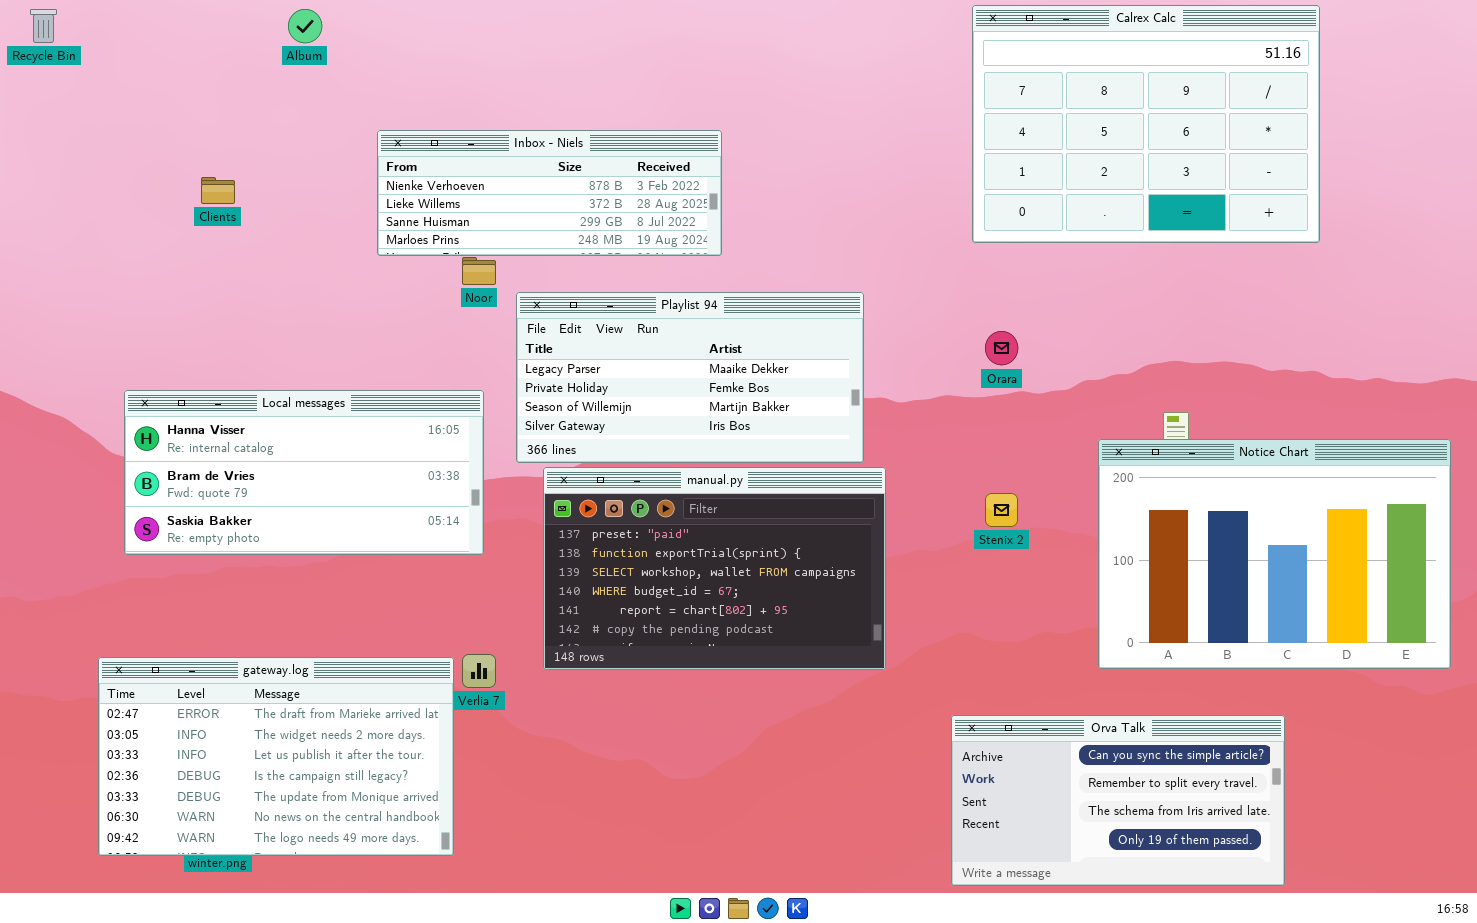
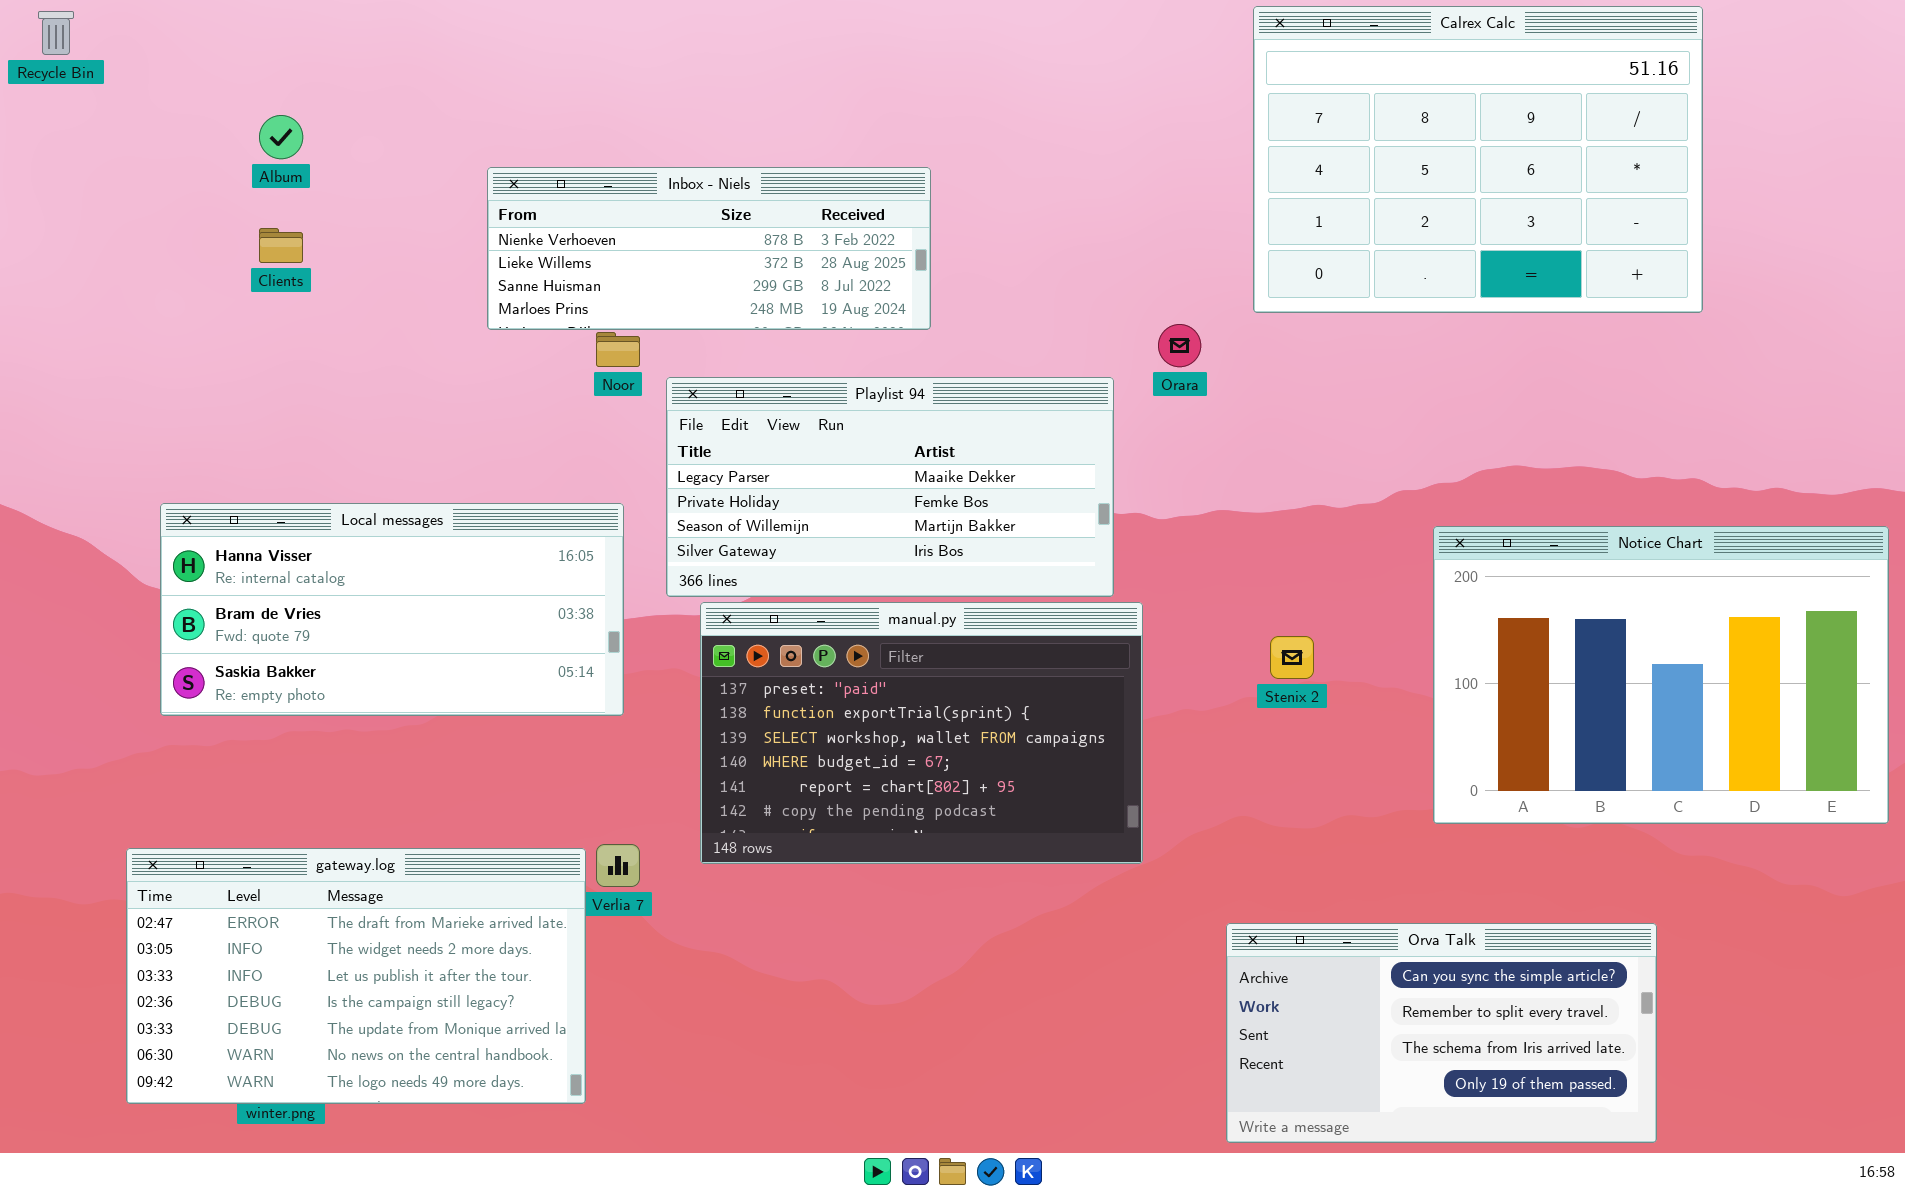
Album: [288,9,322,43] -> [259,115,303,159], moved
Orara: [985,331,1018,365] -> [1158,324,1201,367], moved
Notice Chart: [1098,439,1451,669] -> [1433,526,1889,824], moved

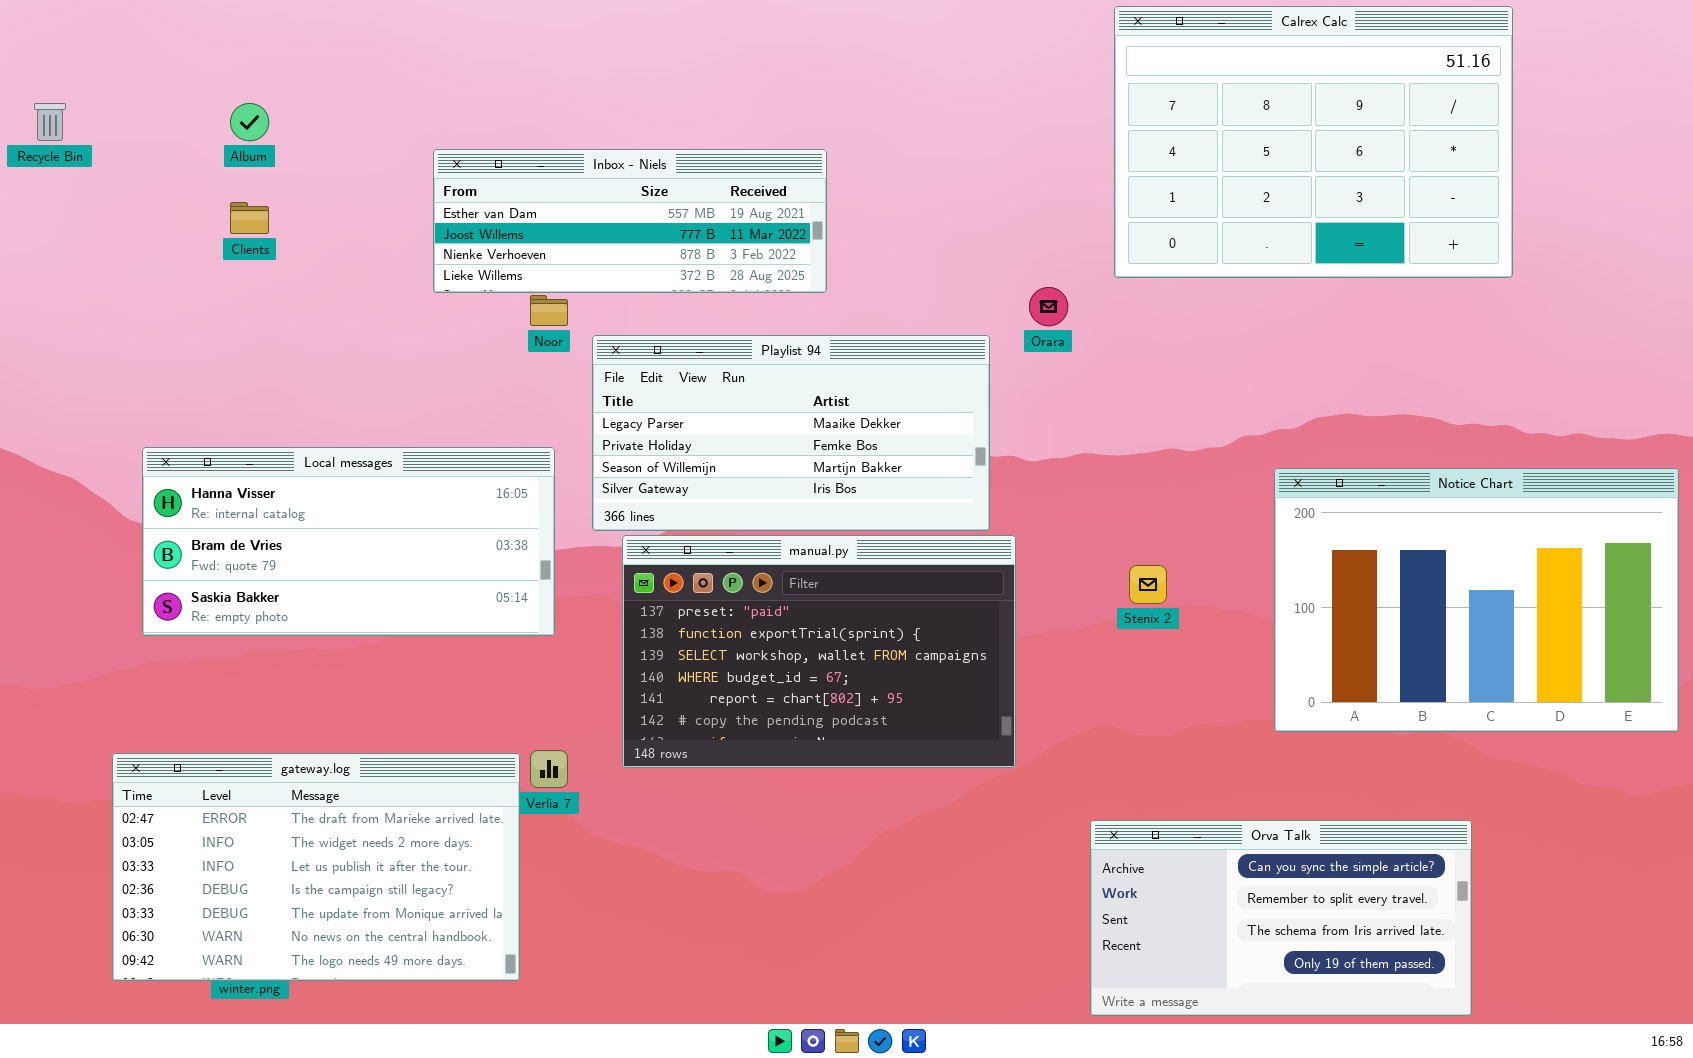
Recycle Bin: [38,11,74,55] -> [34,103,66,141], moved
Inbox - Niels: [487,167,931,330] -> [433,149,827,293], scrolled up 2 rows

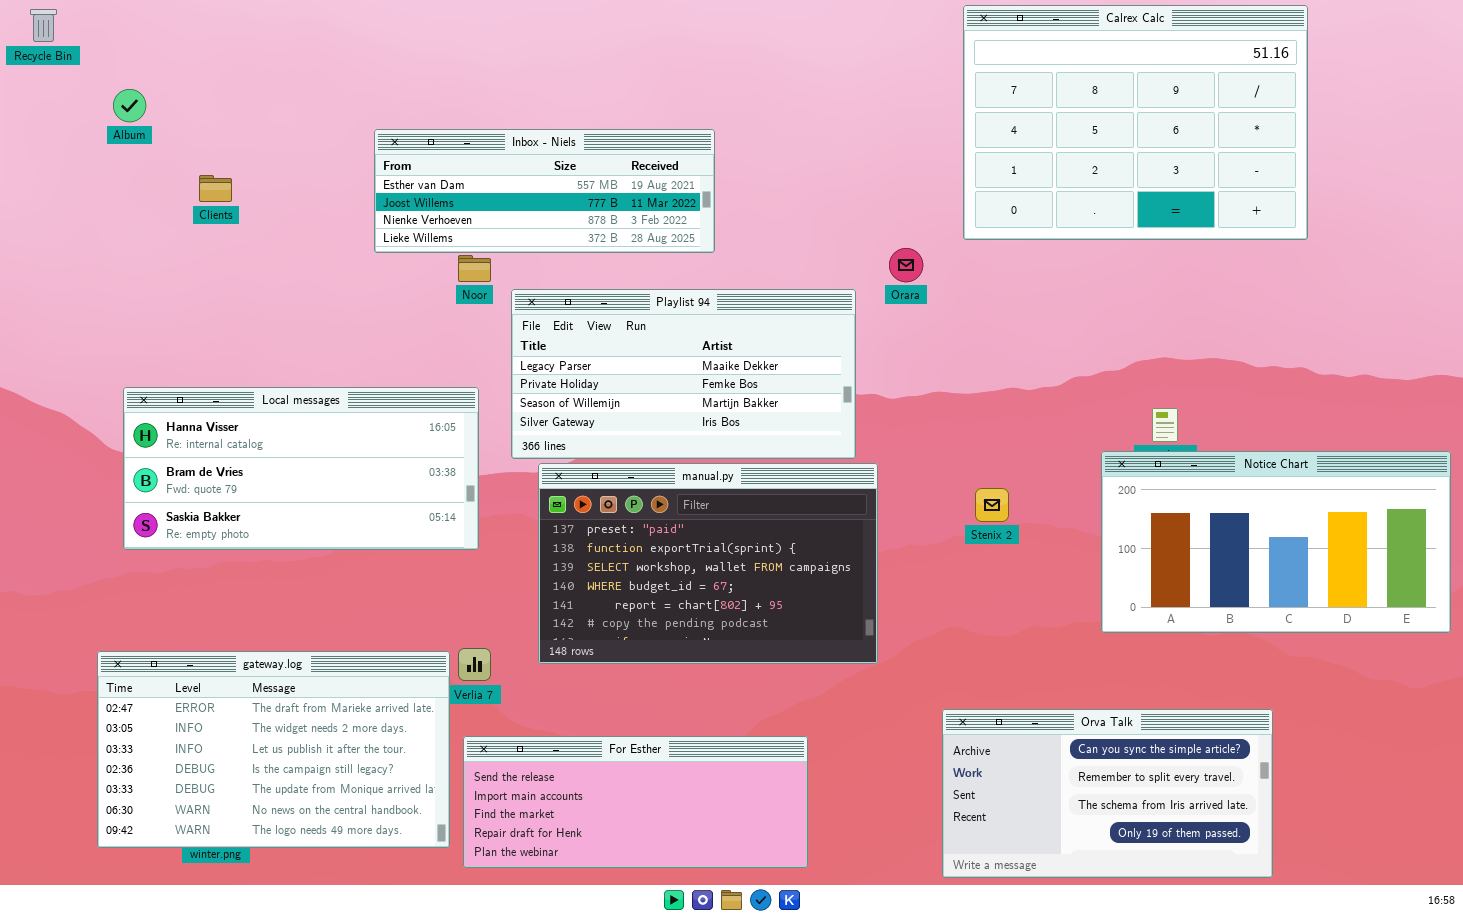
Recycle Bin: [34,103,66,141] -> [30,9,57,42], moved
Album: [230,103,269,141] -> [113,89,146,122], moved
Notice Chart: [1274,468,1679,732] -> [1101,451,1451,633], resized
For Esther: none -> [463,736,808,868], opened

